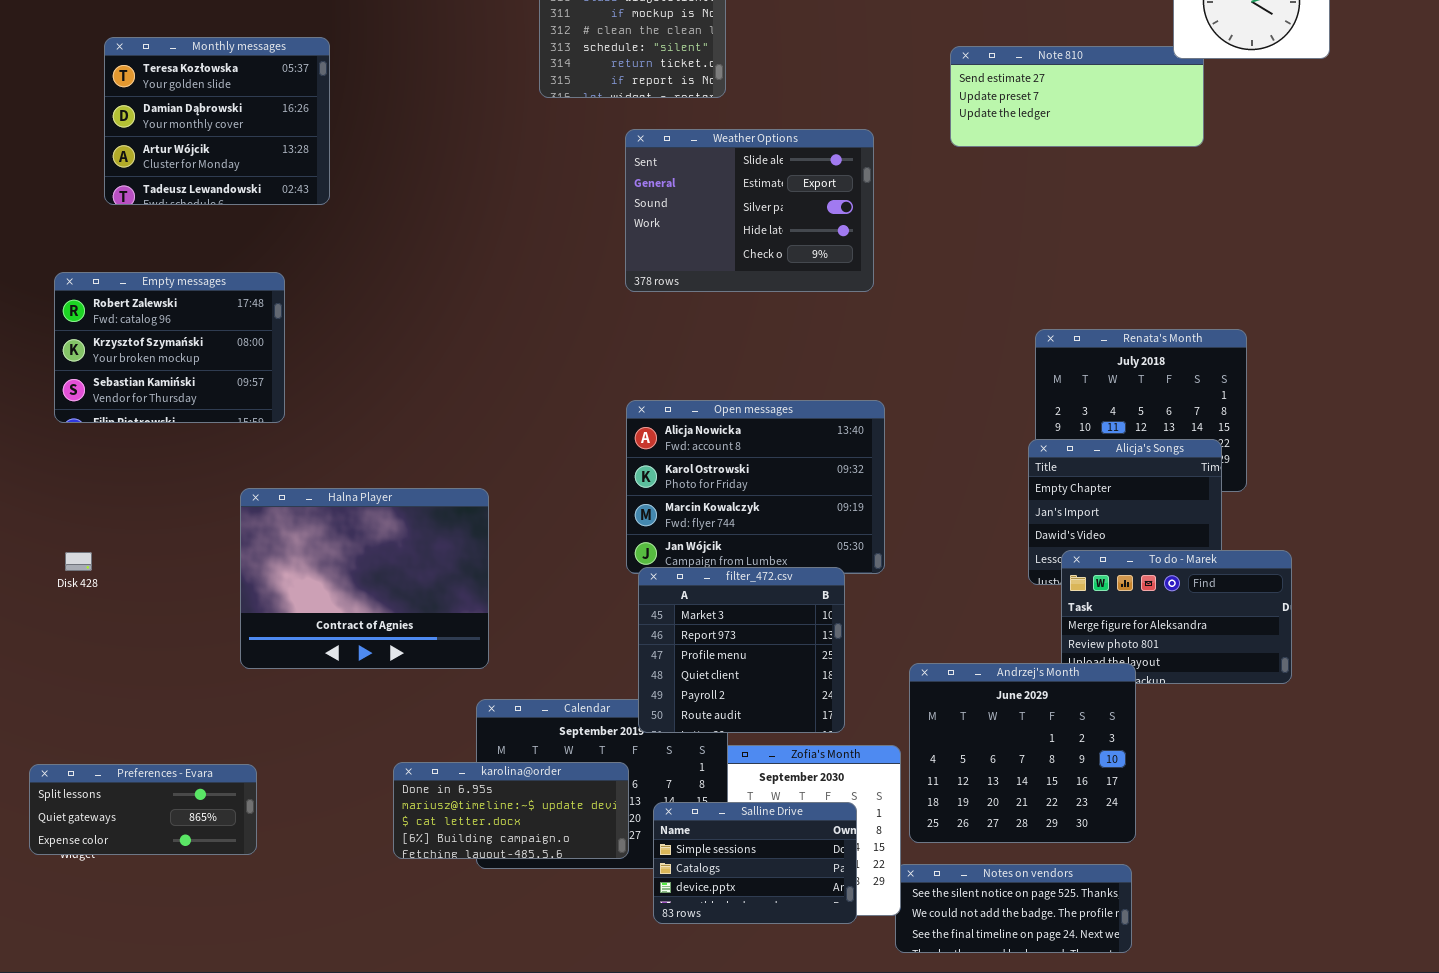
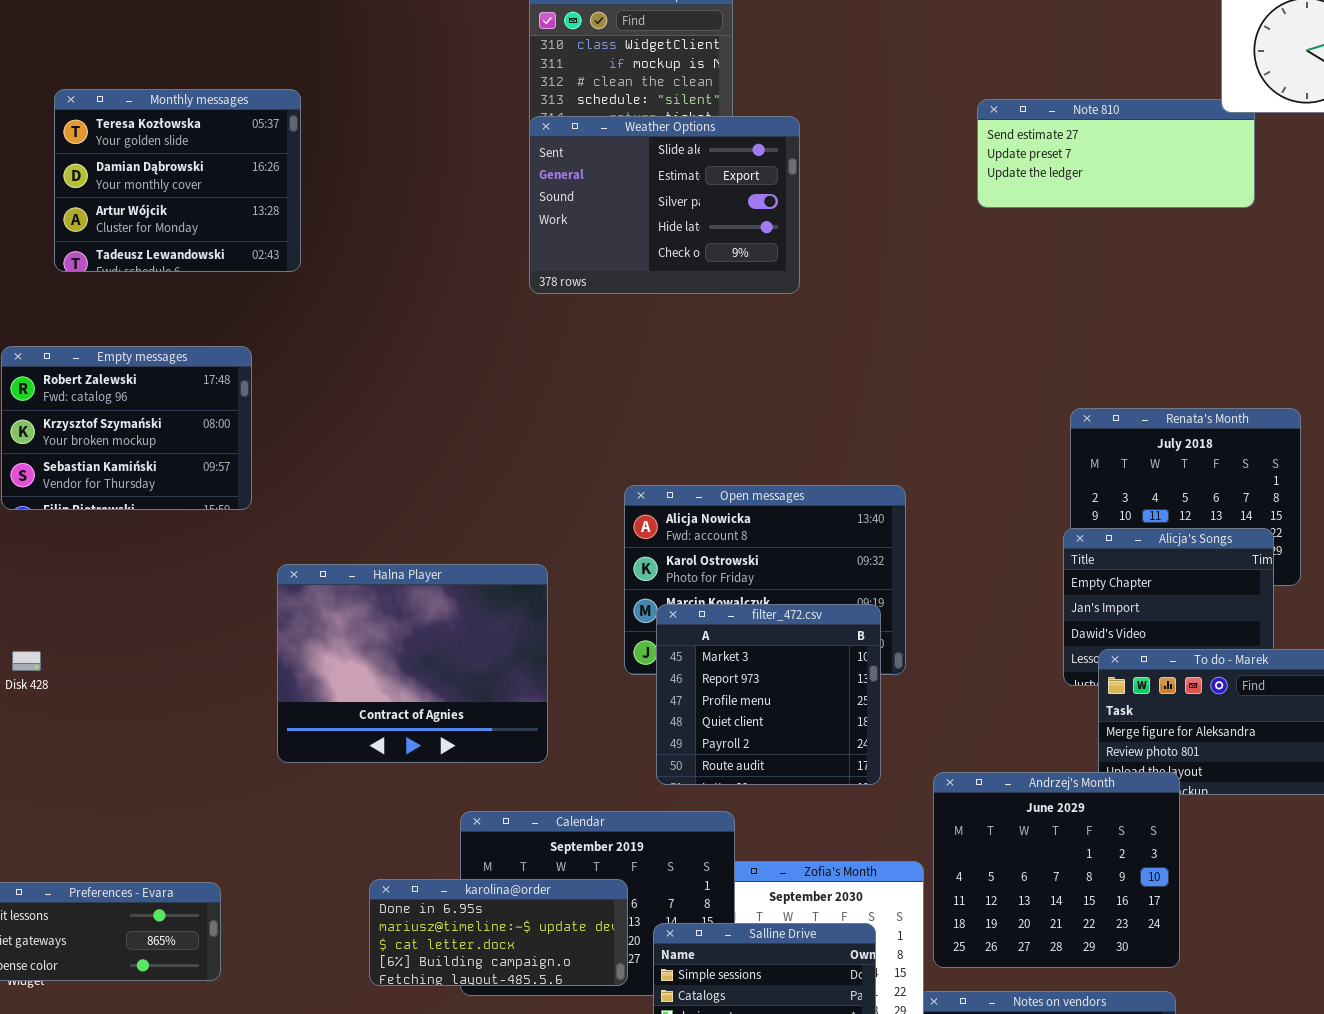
Weather Options: [625,129,874,292] -> [529,116,800,294], moved
Halna Player: [240,488,489,669] -> [277,564,548,763], moved
filter_472.csv: [638,567,845,733] -> [656,604,881,785], moved

